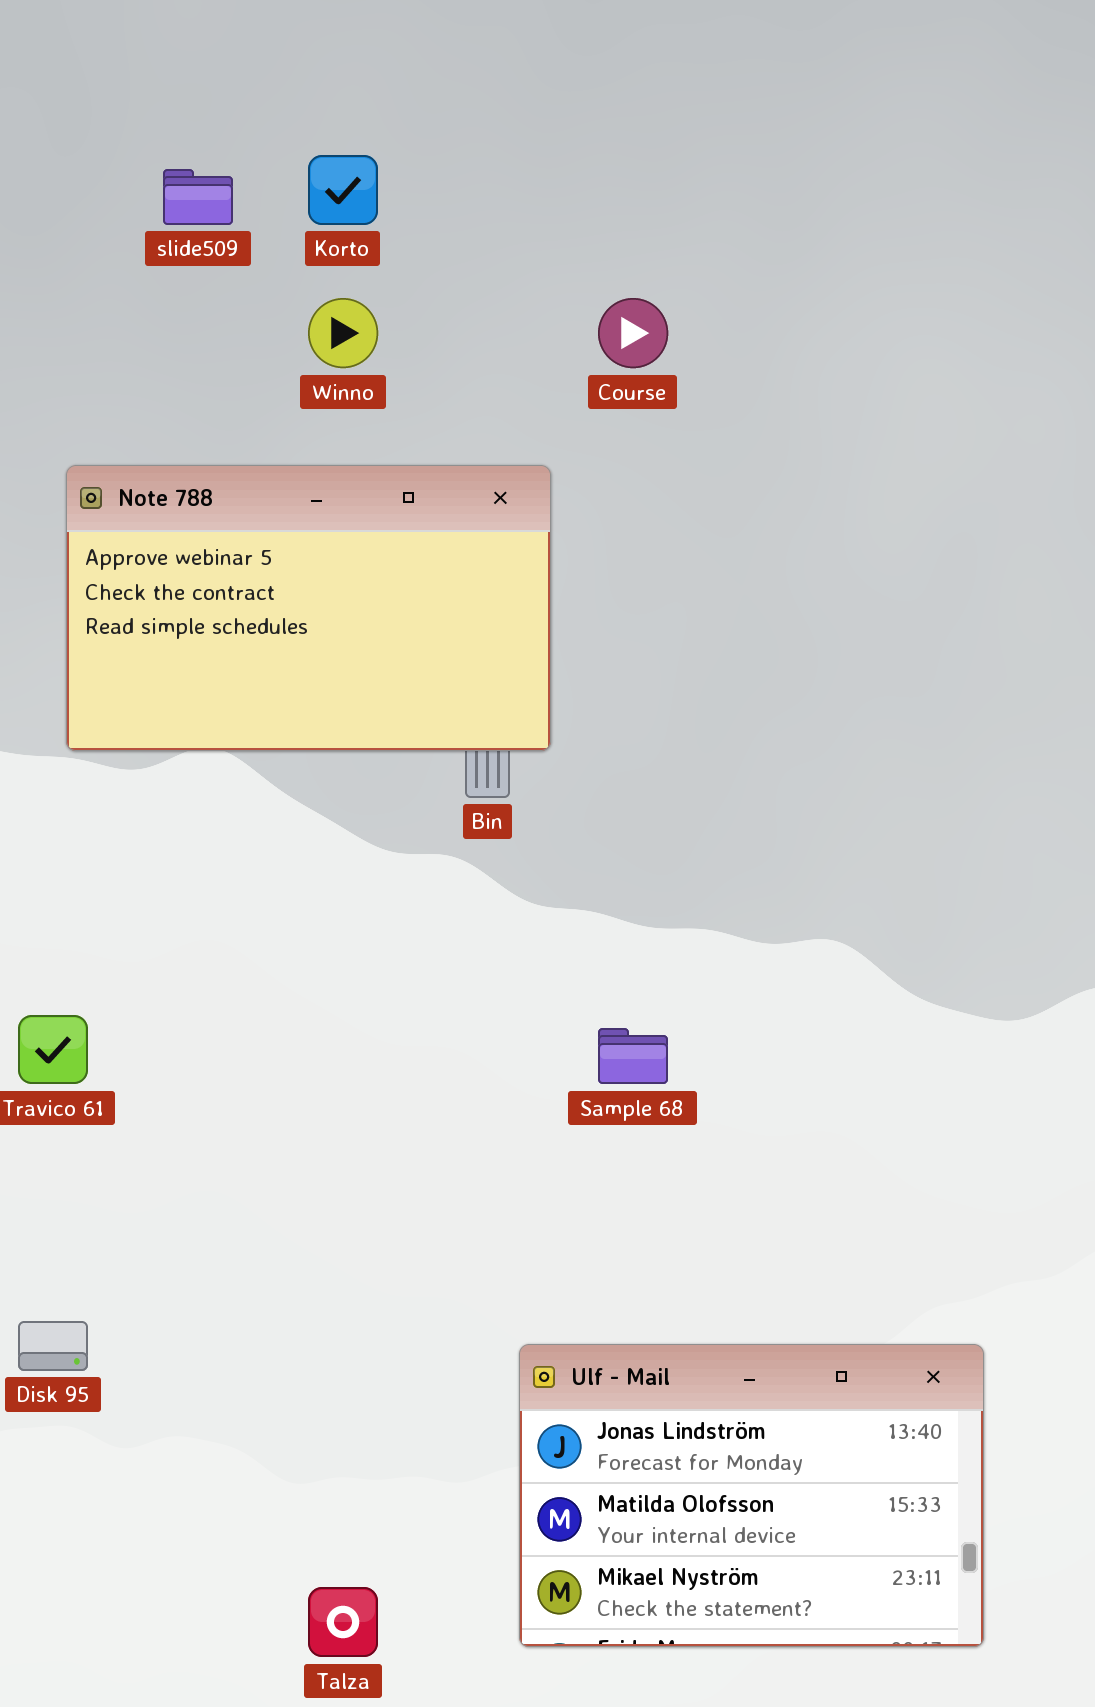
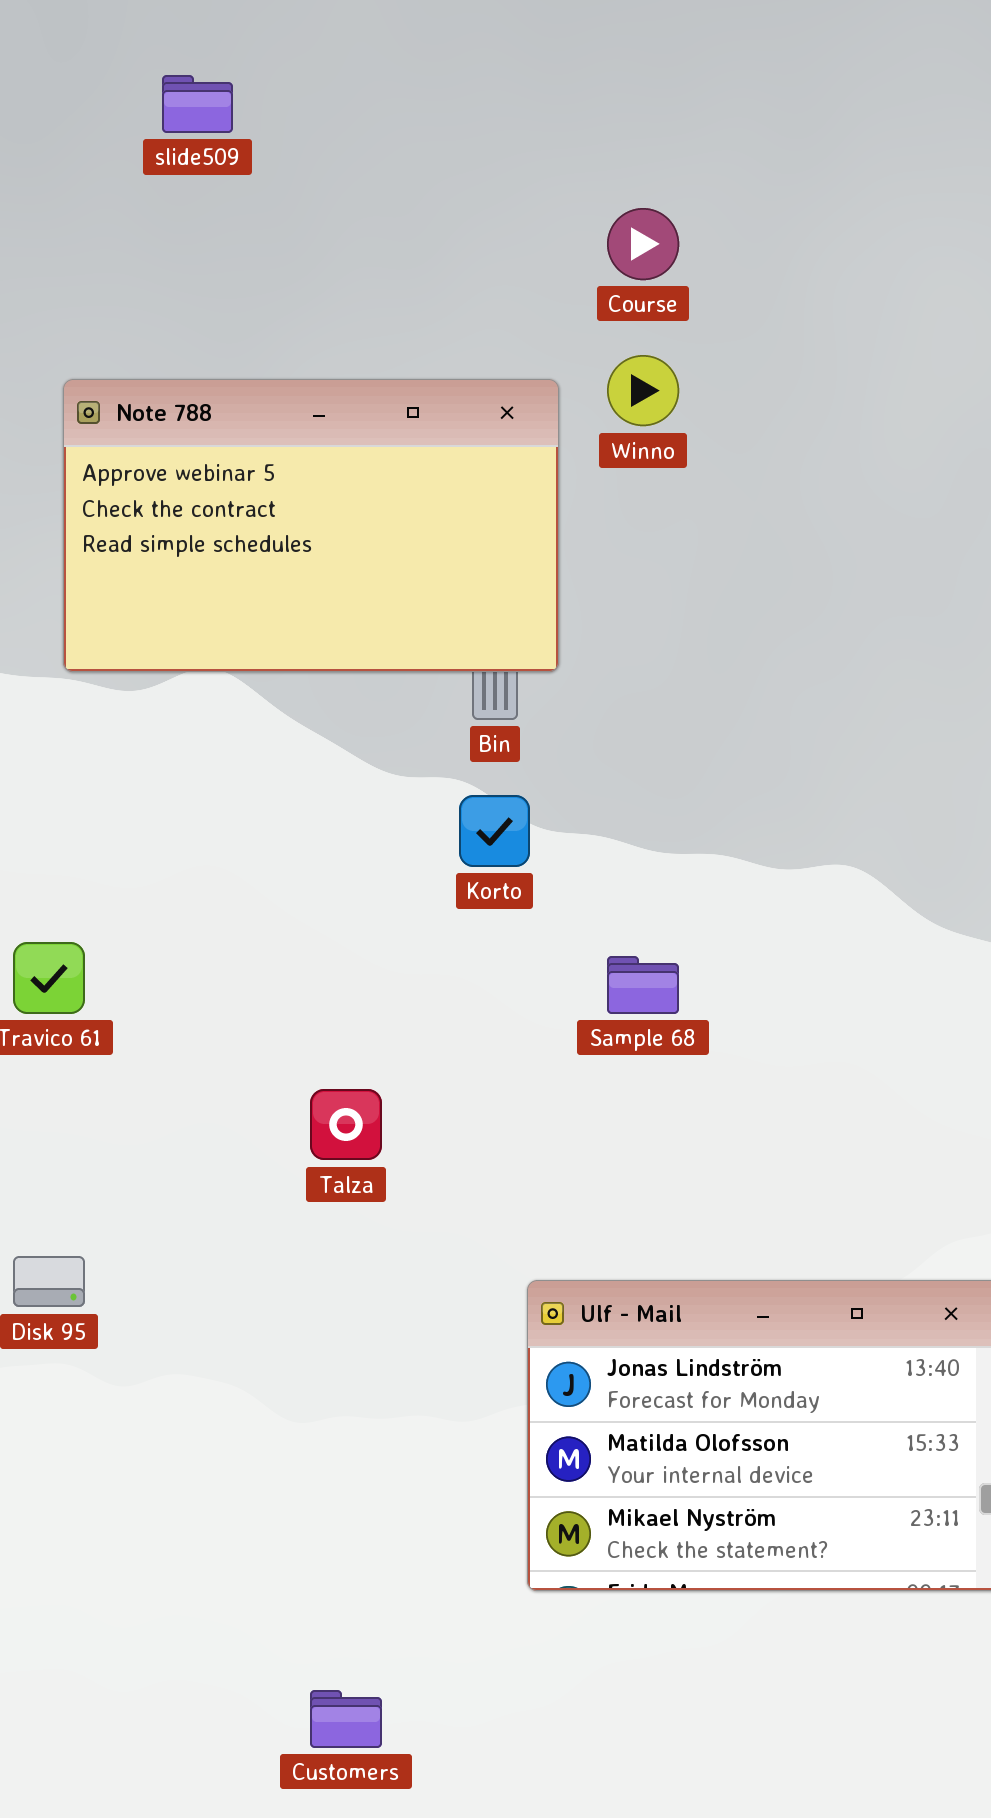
Korto: [308,155,378,225] -> [459,795,530,867], moved
Winno: [308,298,378,368] -> [607,355,679,426], moved
Talza: [308,1587,378,1657] -> [310,1089,382,1160], moved

